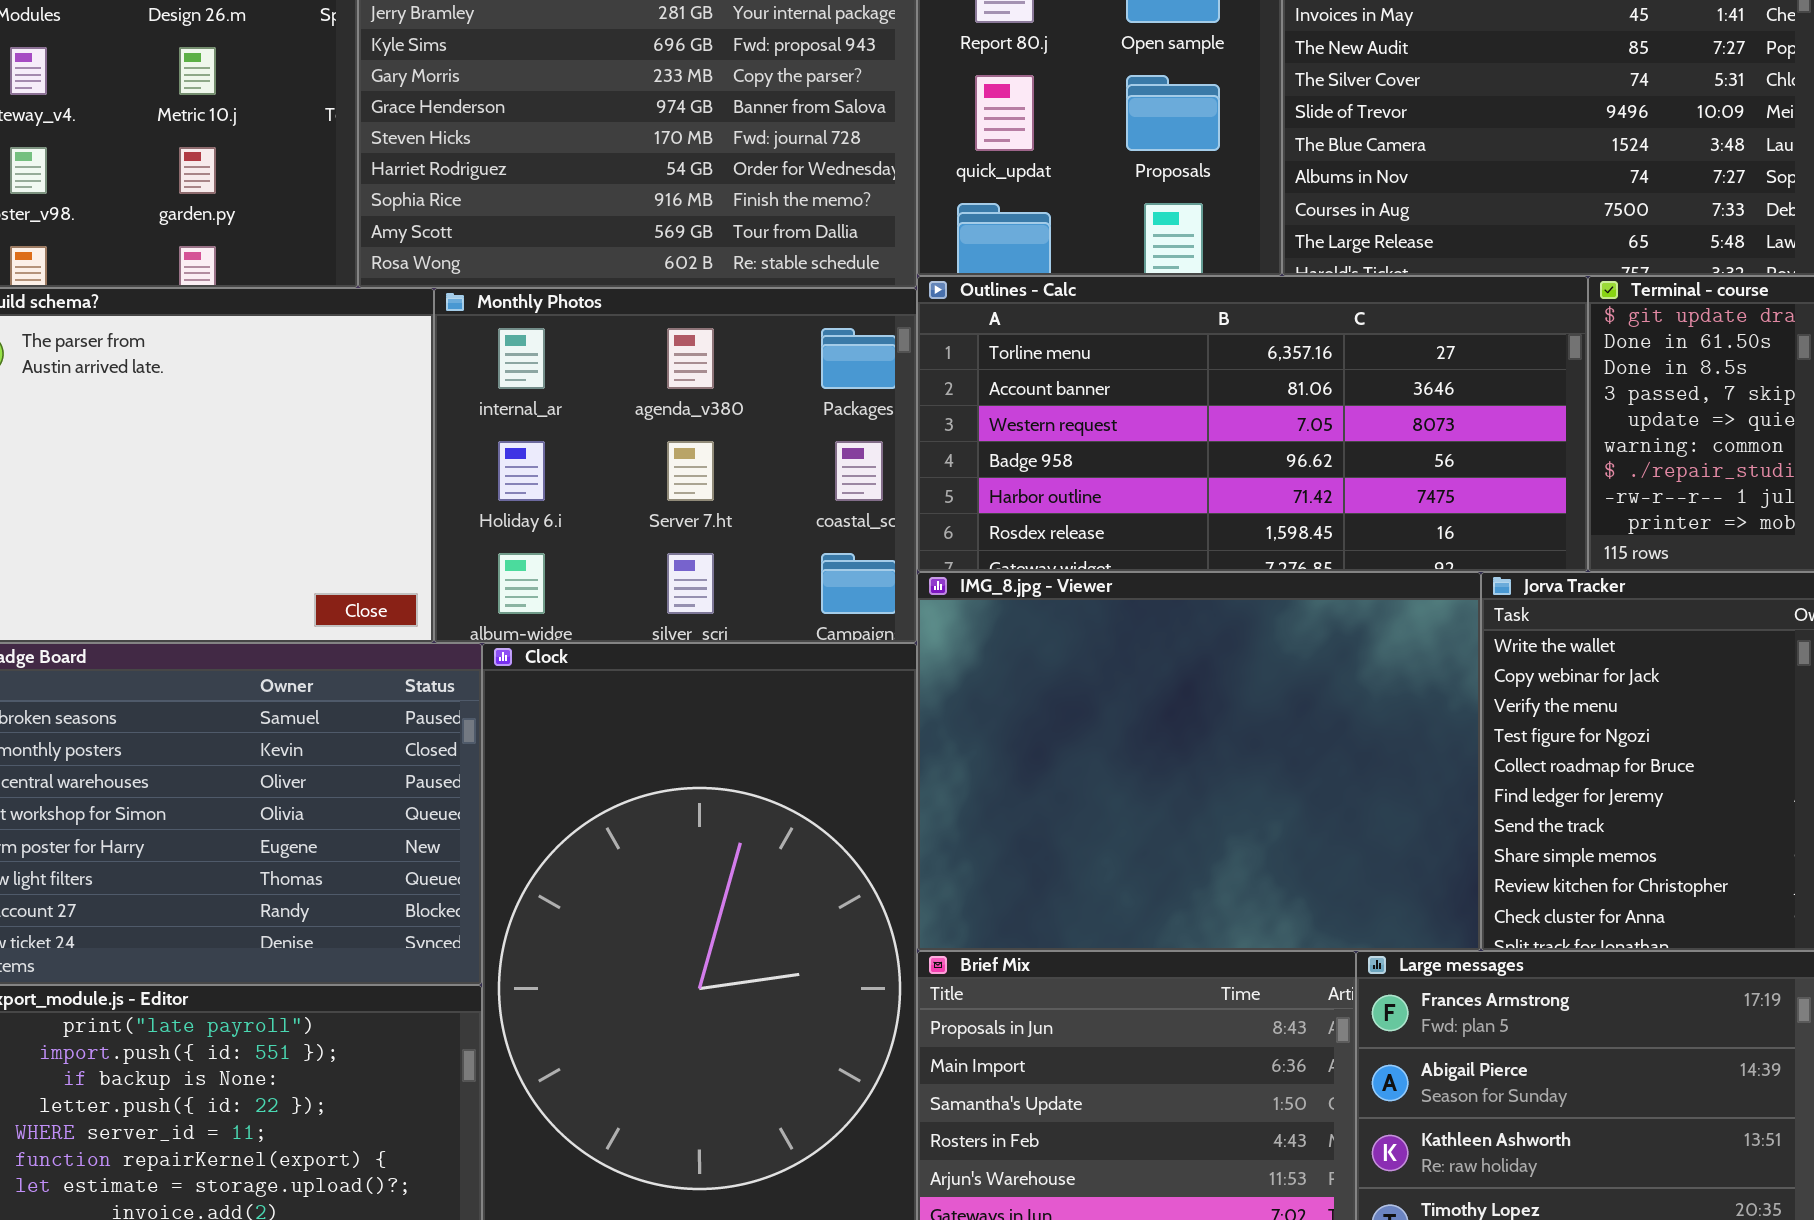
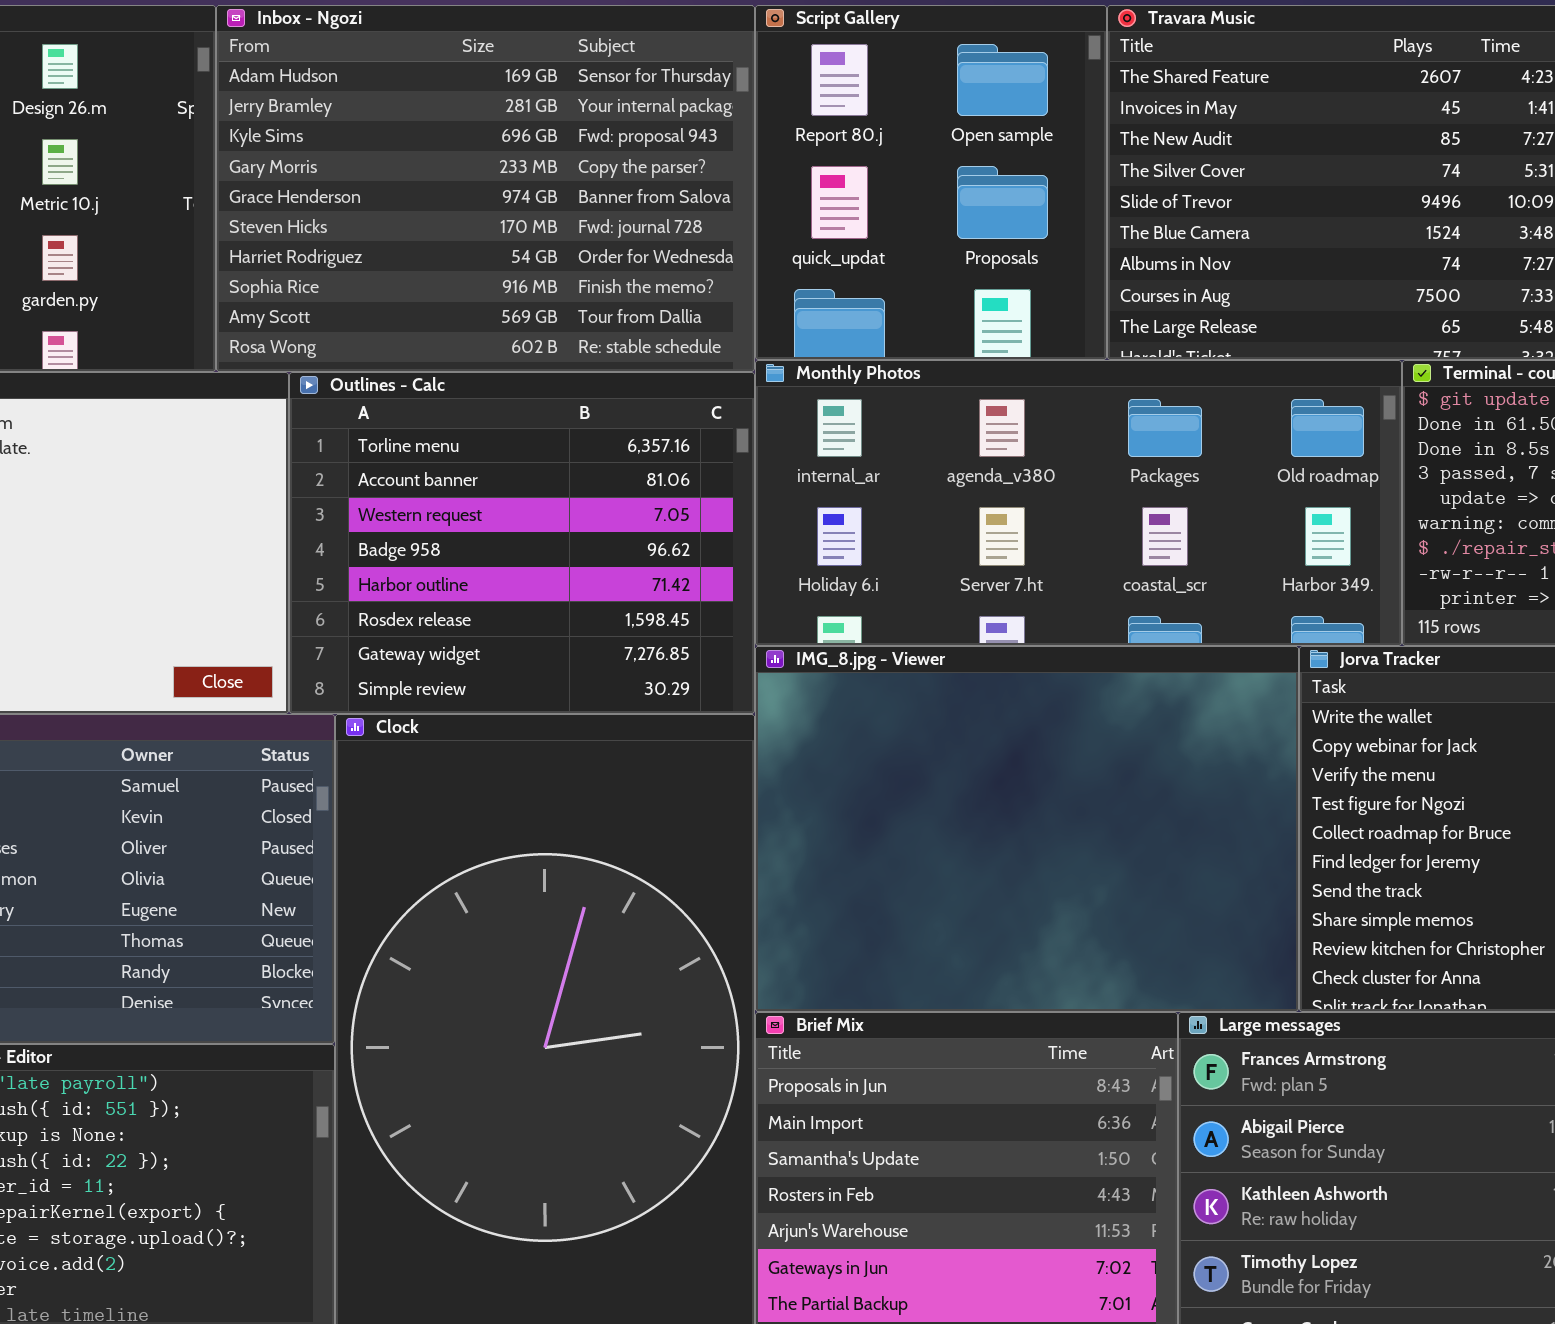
Outlines - Calc: [917,276,1588,572] -> [289,372,755,714], moved, resized
Monthly Photos: [434,288,917,643] -> [755,360,1402,646], moved, resized

